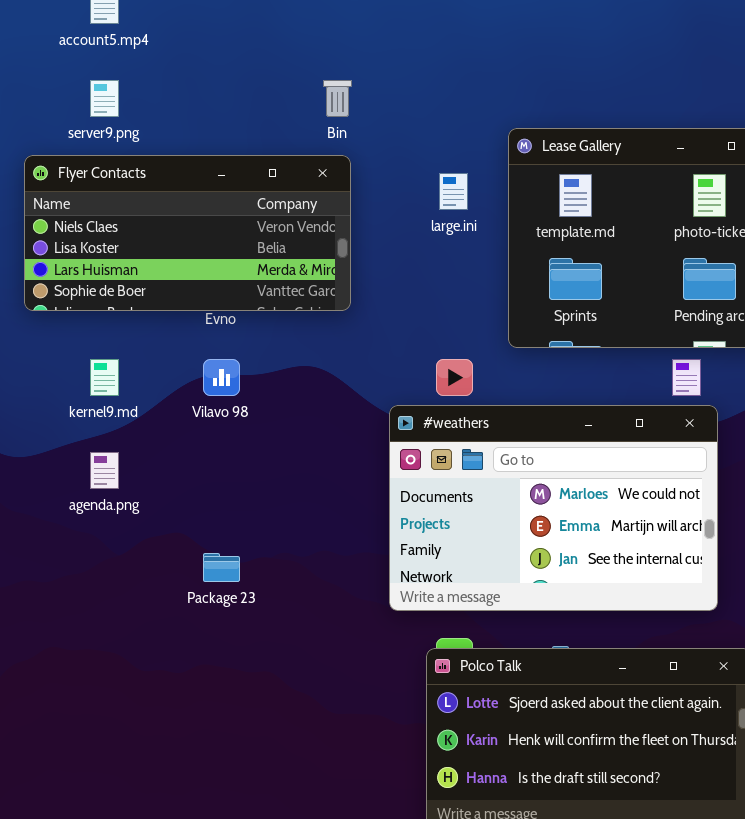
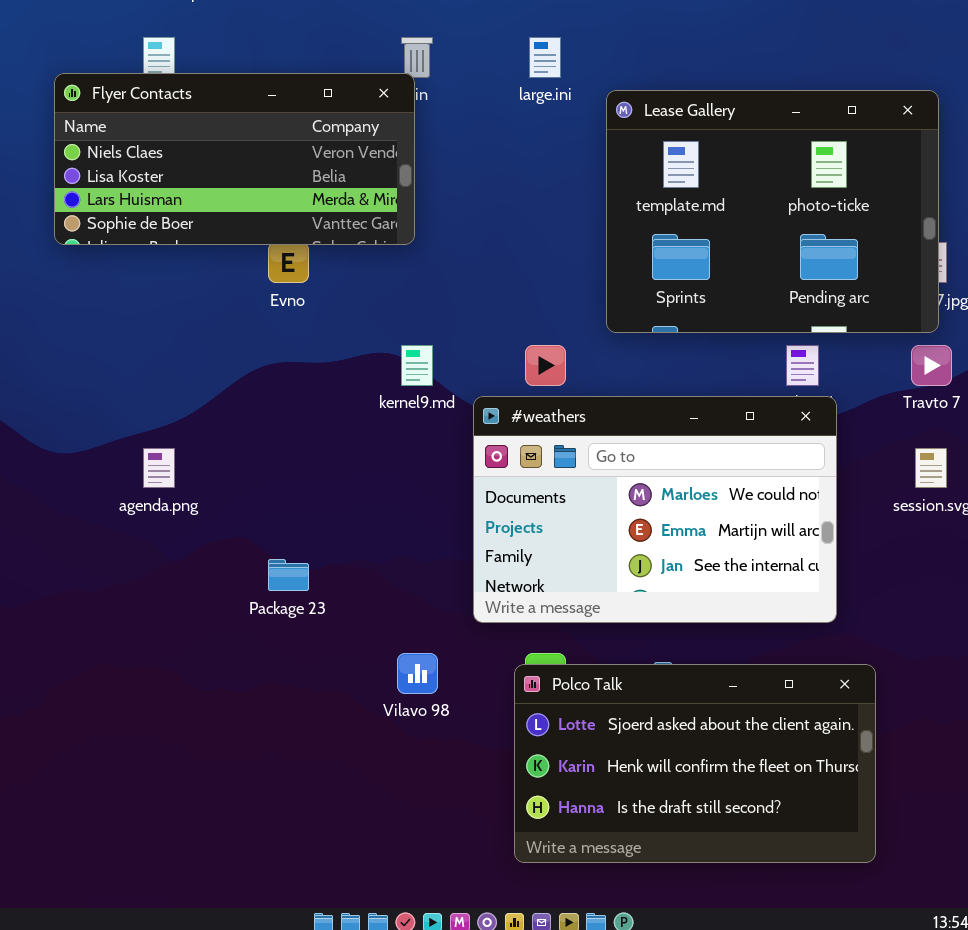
Flyer Contacts: [24,155,351,311] -> [54,73,415,245], moved
large.ini: [439,173,468,210] -> [529,37,561,78], moved
kernel9.md: [90,359,119,396] -> [401,345,433,386], moved
Vilavo 98: [203,359,240,396] -> [397,653,438,694], moved

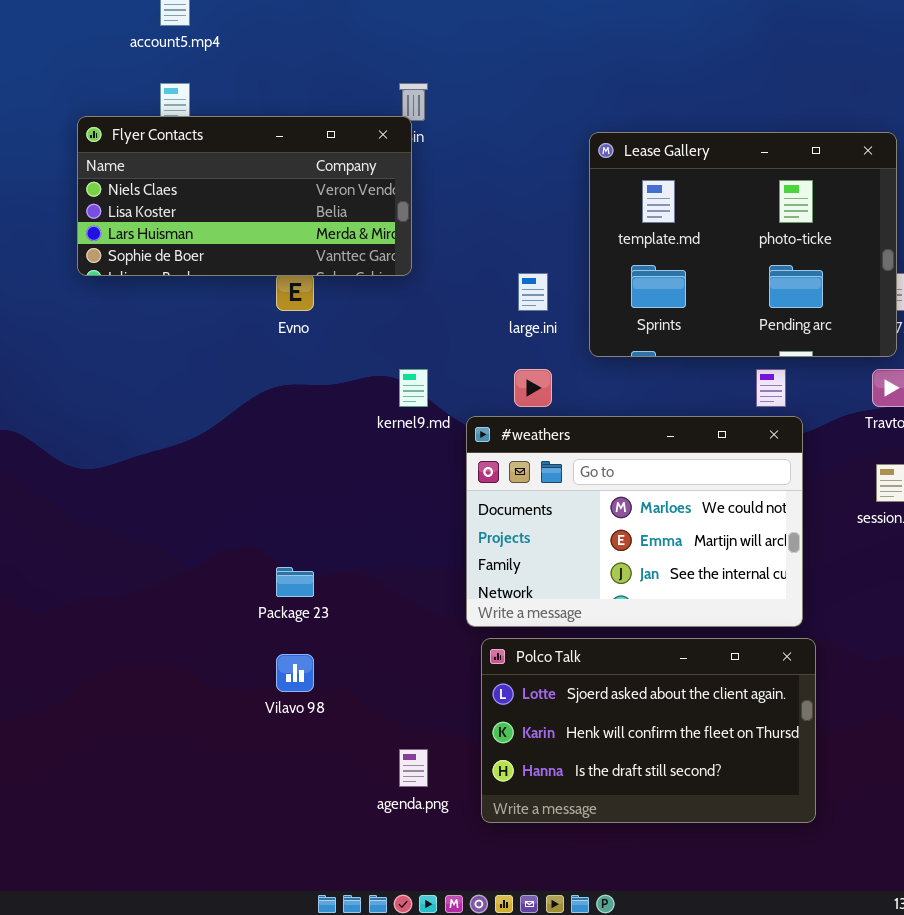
large.ini: [529,37,561,78] -> [518,273,548,311], moved
agenda.png: [143,448,175,488] -> [399,749,428,787], moved
Vilavo 98: [397,653,438,694] -> [276,654,314,692], moved
Polco Talk: [514,664,876,863] -> [481,638,816,823], moved

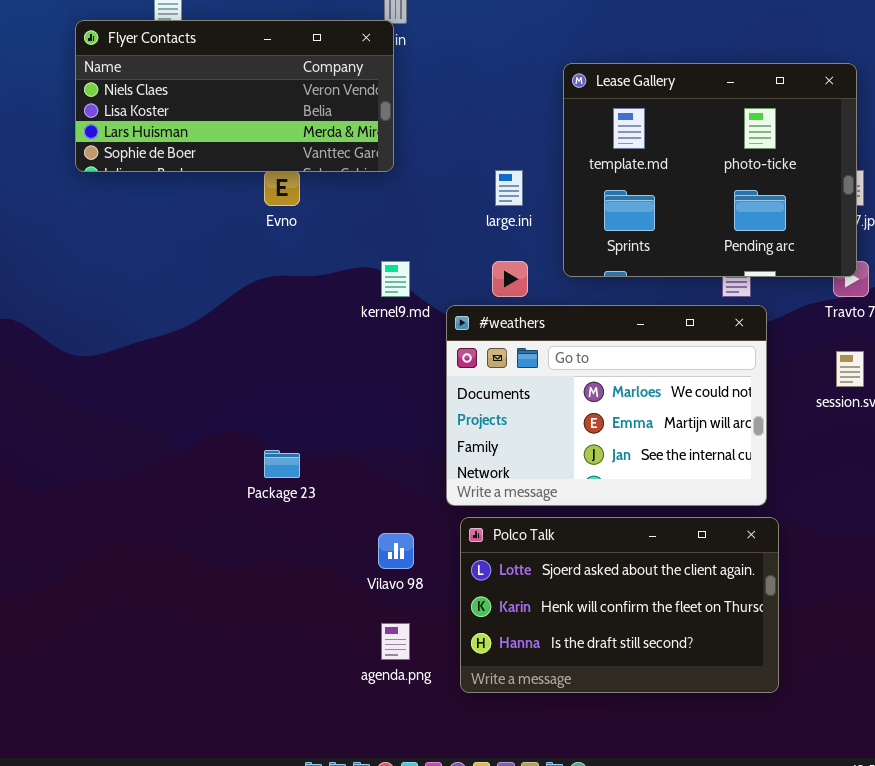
Lease Gallery: [589,132,897,357] -> [563,63,857,277], moved
Vilavo 98: [276,654,314,692] -> [378,533,414,569], moved

